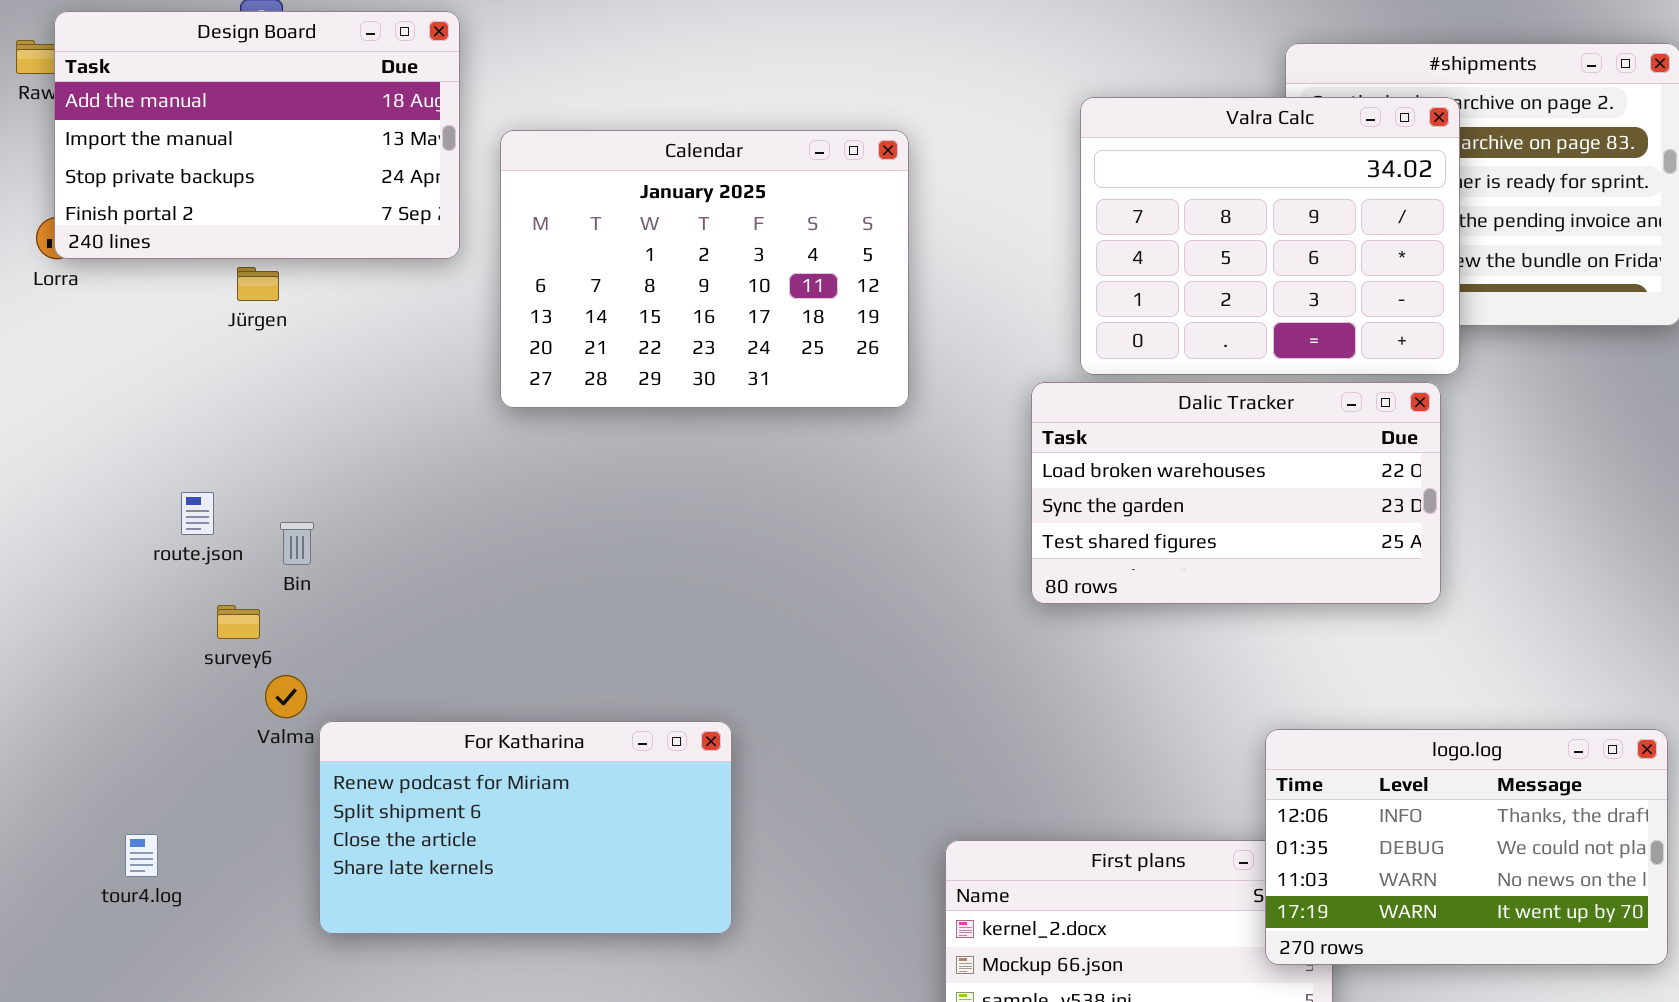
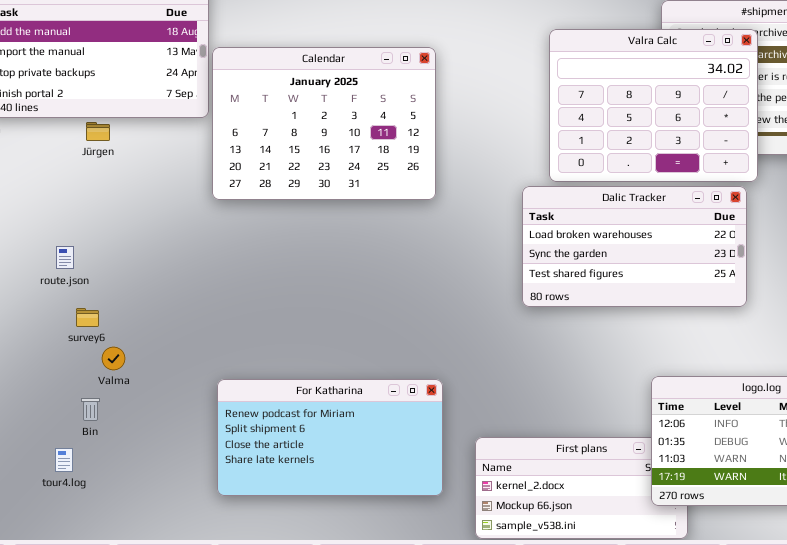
Calendar: [500,130,909,408] -> [212,47,436,200], moved
Bin: [280,522,314,565] -> [81,398,100,421], moved
For Katharina: [319,721,732,934] -> [217,379,443,496], moved
tour4.log: [125,834,158,877] -> [55,448,73,472], moved

